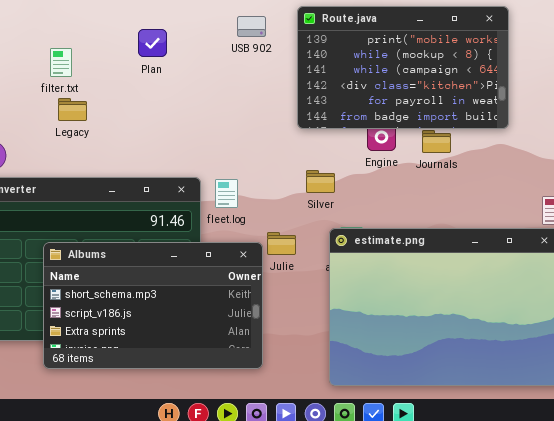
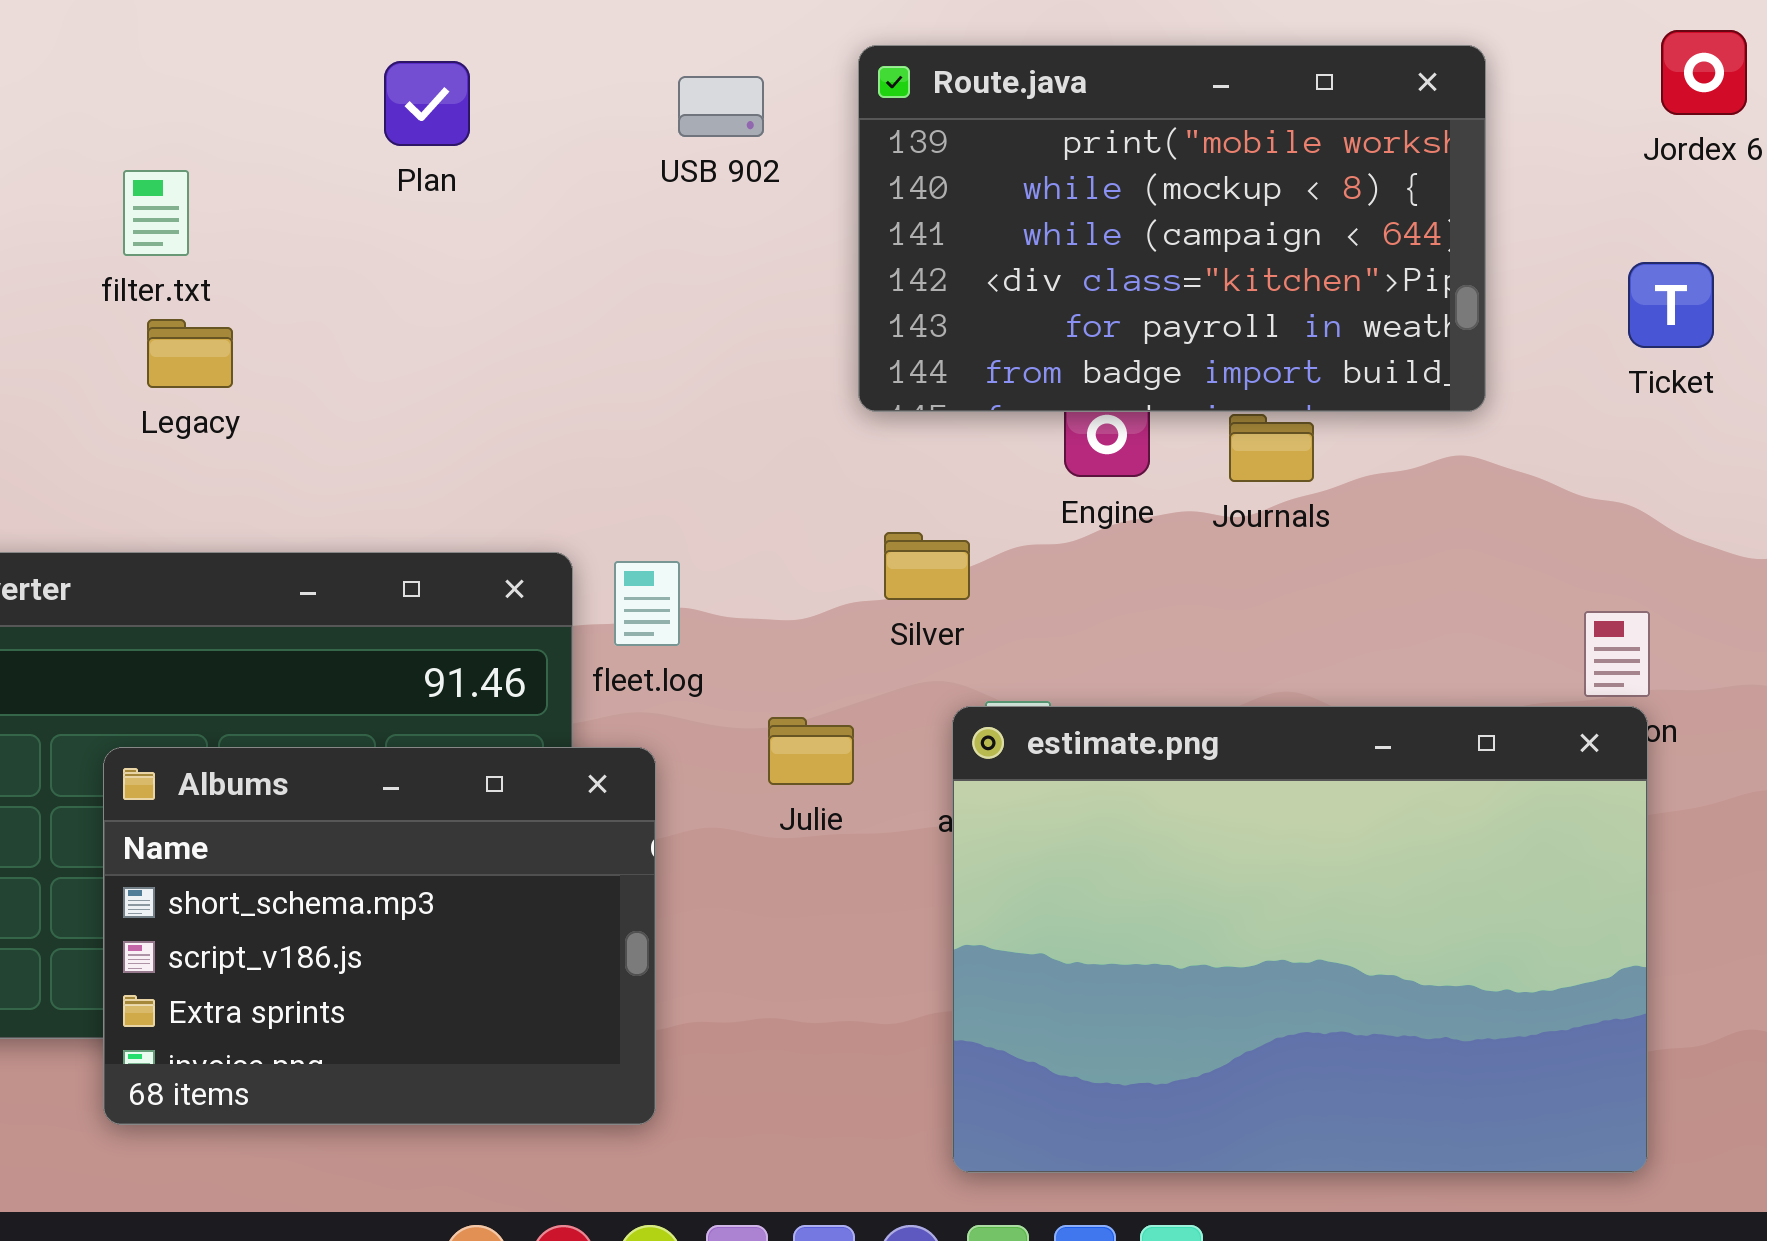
Plan: [138,29,167,57] -> [384,61,470,146], moved
Albums: [43,242,263,369] -> [103,747,656,1125], resized

